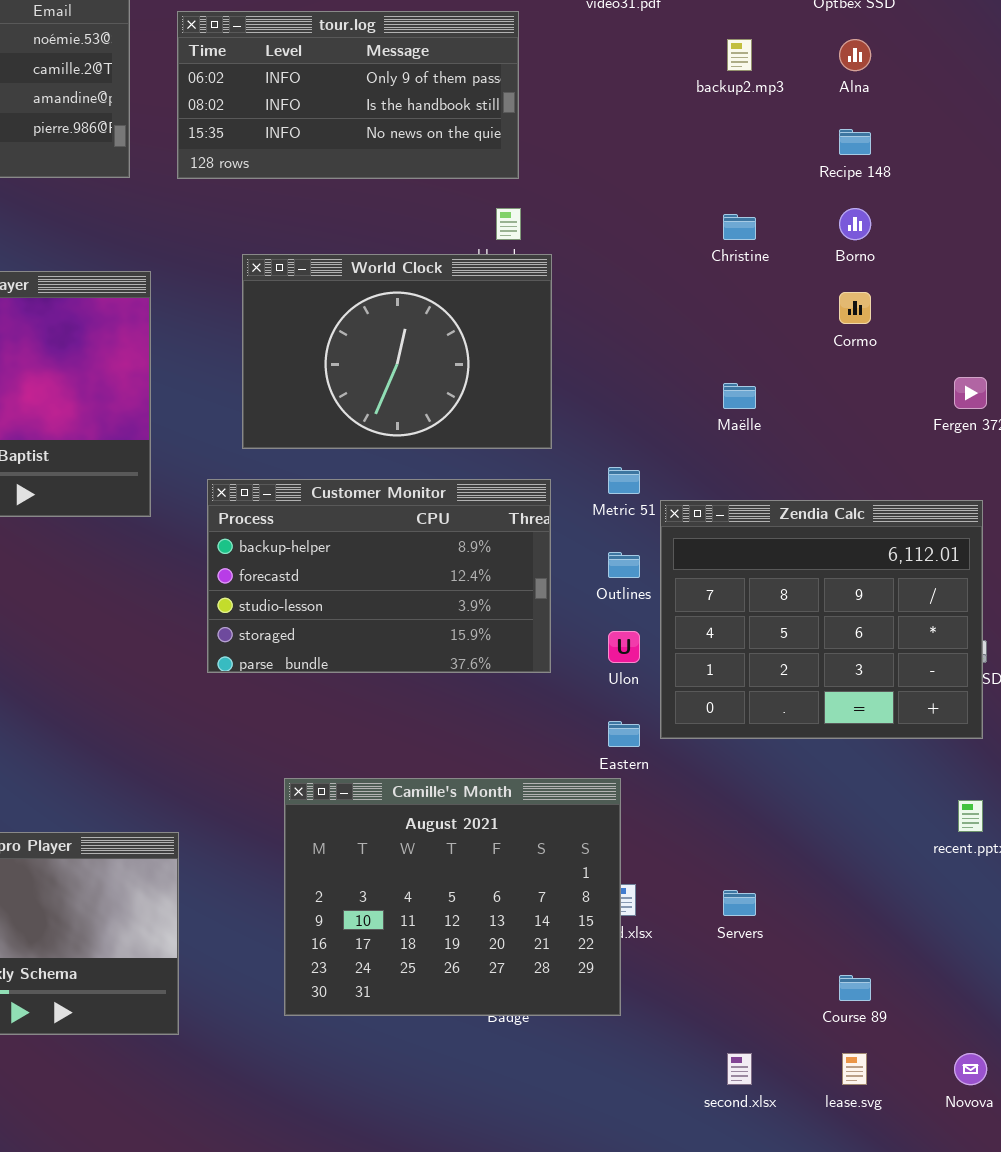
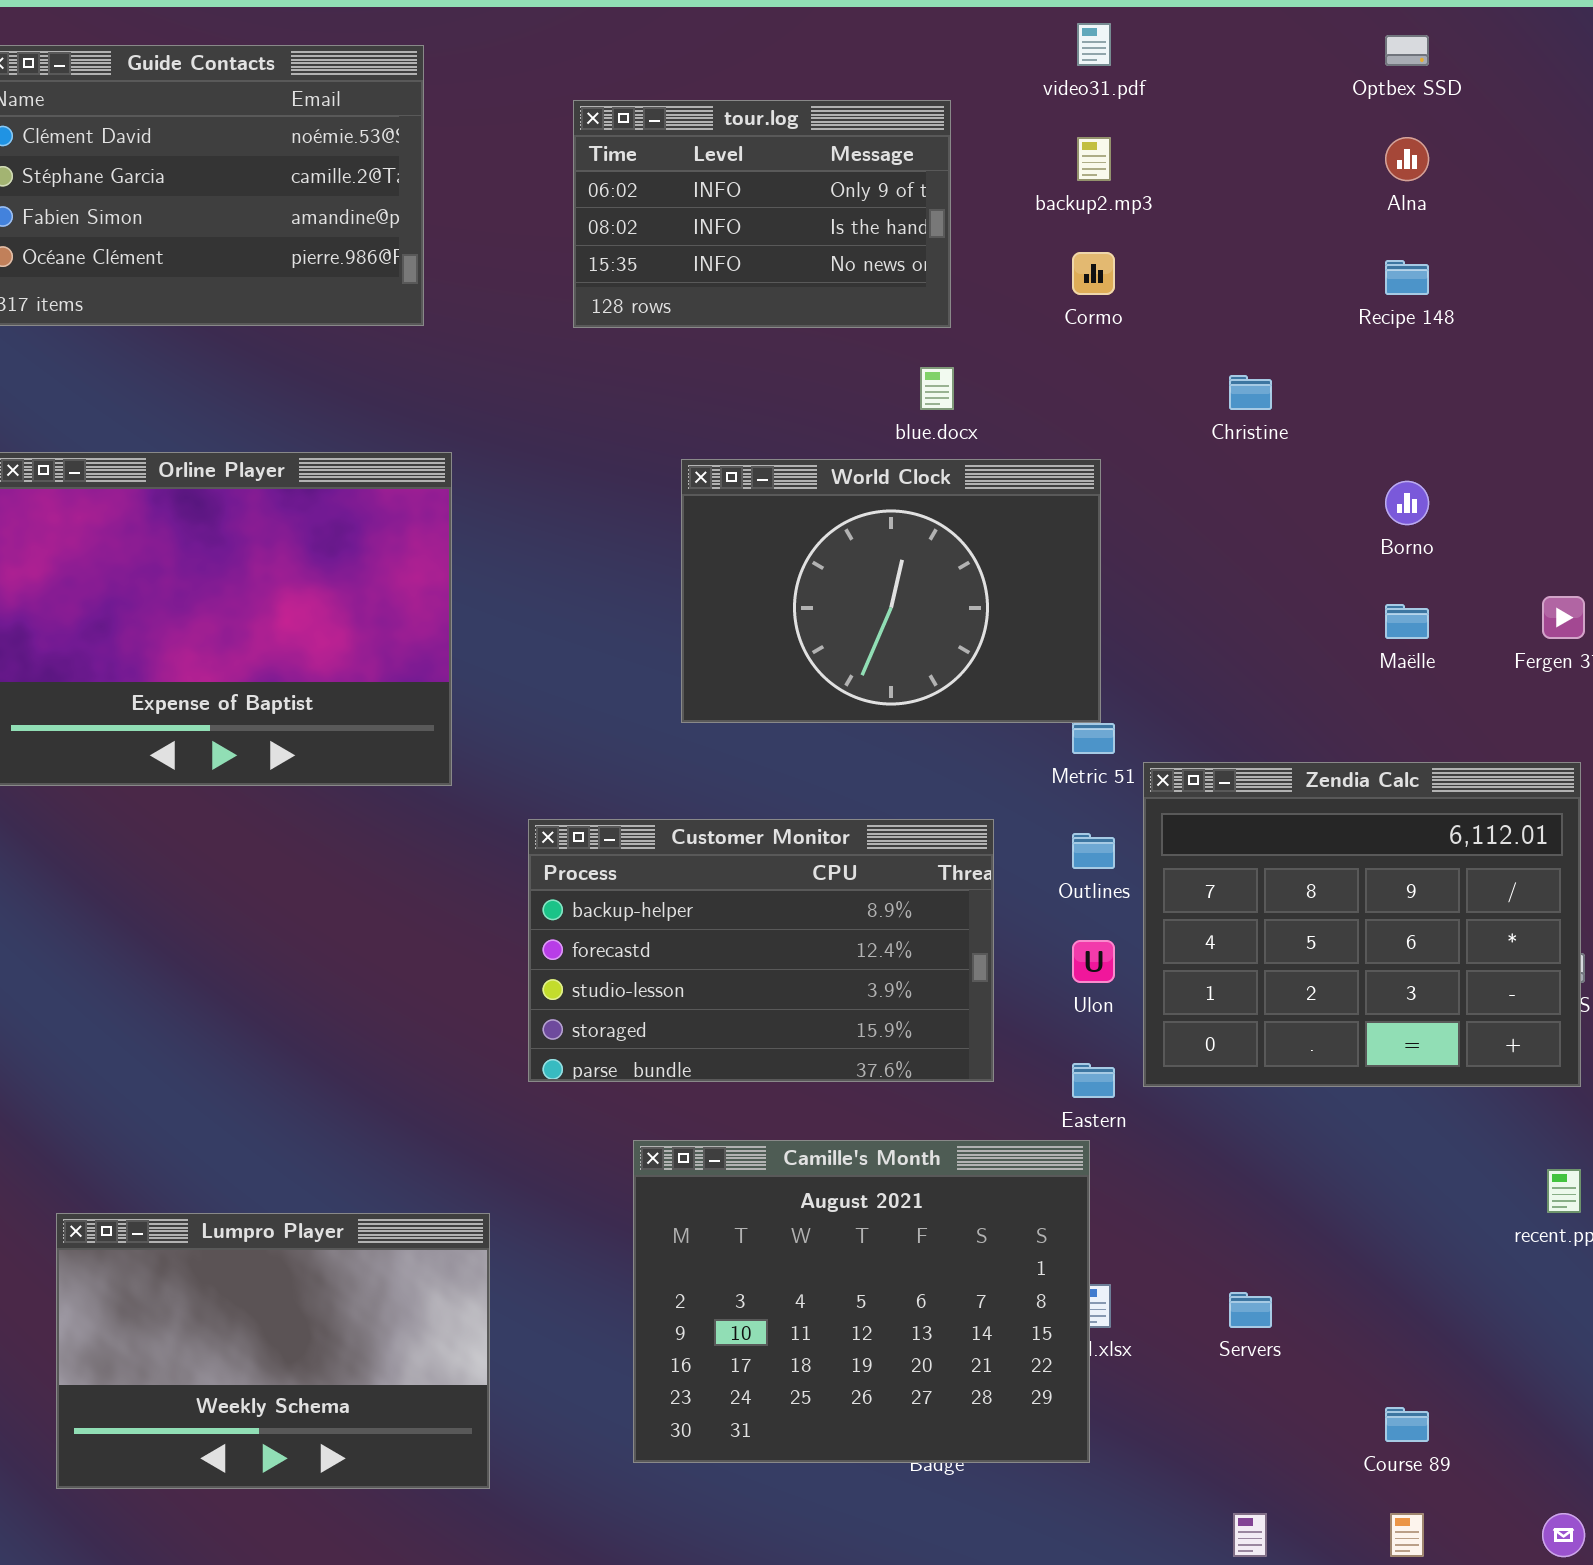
tour.log: [177,11,519,179] -> [573,100,951,328], resized
backup2.mp3: [727,39,752,71] -> [1077,137,1111,181], moved
Borno: [839,208,871,240] -> [1385,481,1429,525], moved
World Clock: [242,254,552,449] -> [681,459,1101,723], moved
Cormo: [839,292,871,324] -> [1072,252,1115,295], moved
Maëlle: [723,383,756,409] -> [1385,604,1429,639], moved
Customer Monitor: [207,479,551,673] -> [528,819,994,1082], moved

